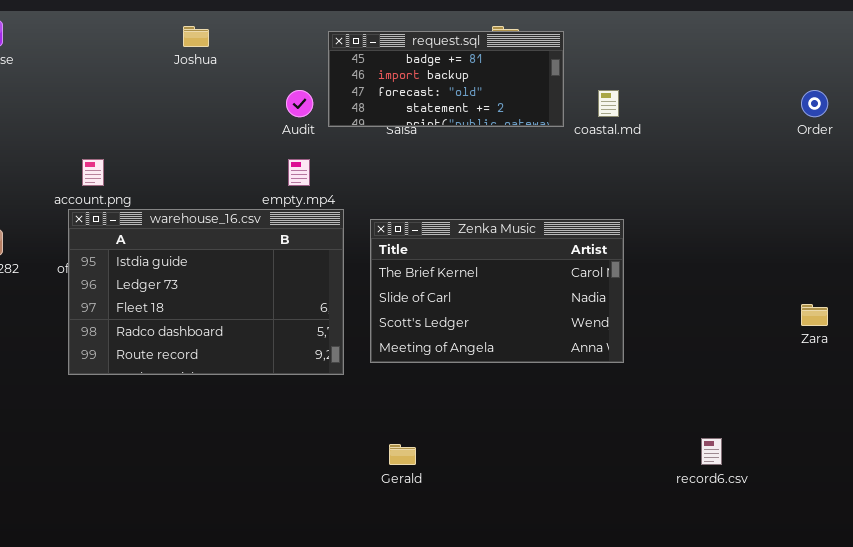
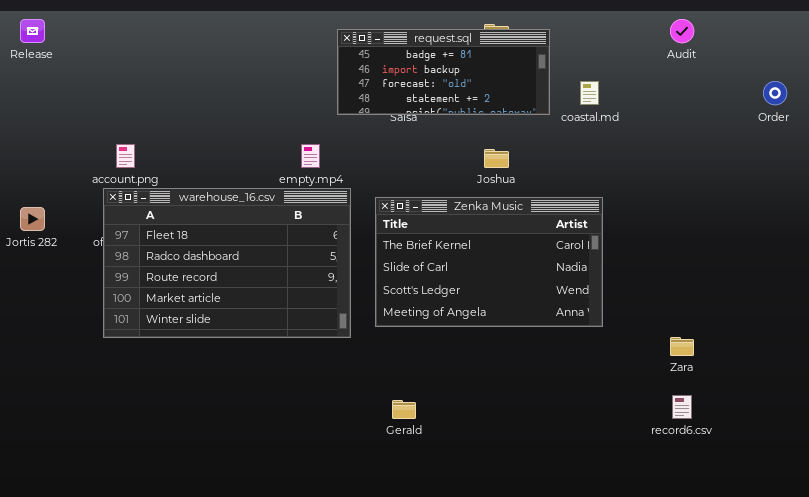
Joshua: [183,26,209,47] -> [484,149,509,168], moved
Audit: [286,90,313,117] -> [670,19,694,43], moved
warehouse_16.csv: [68,209,344,375] -> [103,188,351,338], scrolled down 2 rows
Zara: [801,304,828,326] -> [670,337,694,356], moved

